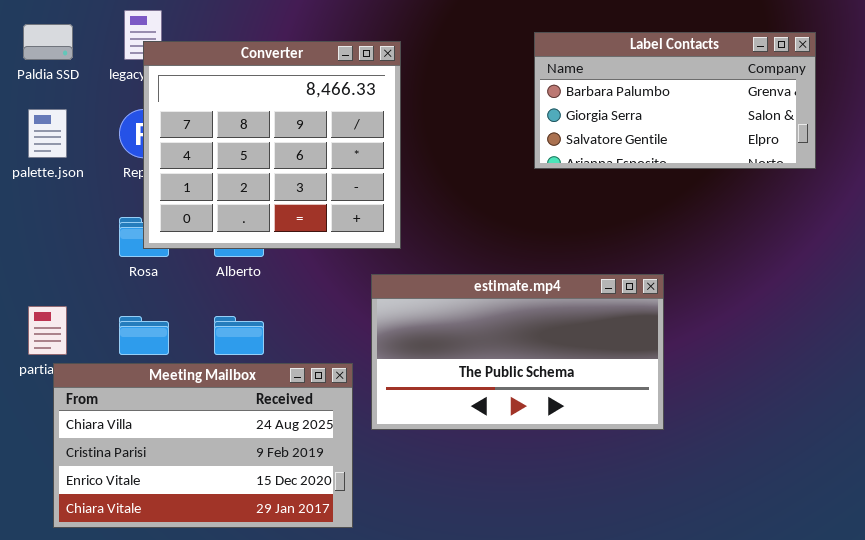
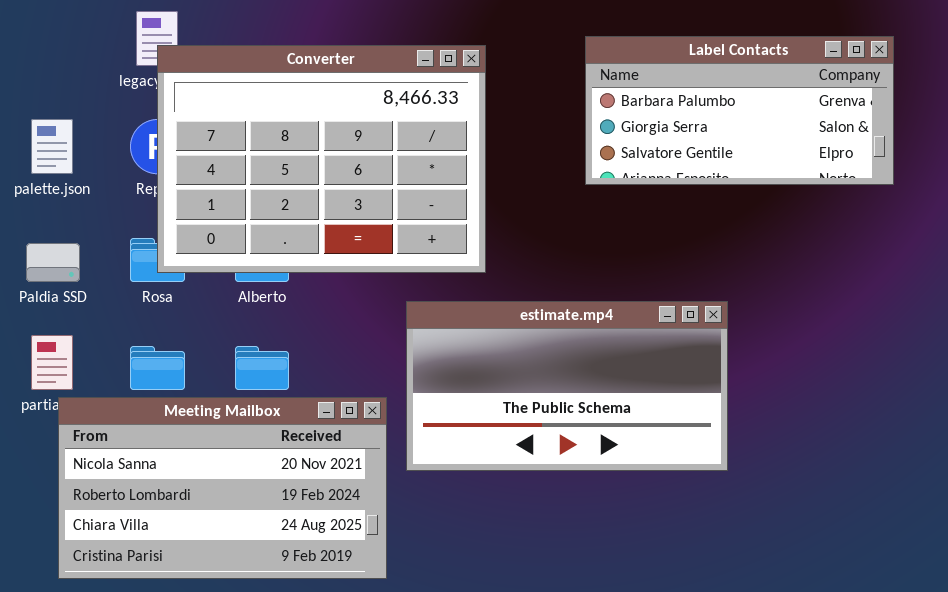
Paldia SSD: [23,24,73,60] -> [26,243,80,282], moved
Converter: [143,41,401,249] -> [157,45,486,273], resized
Meeting Mailbox: [53,363,353,528] -> [58,397,387,579], scrolled up 2 rows

